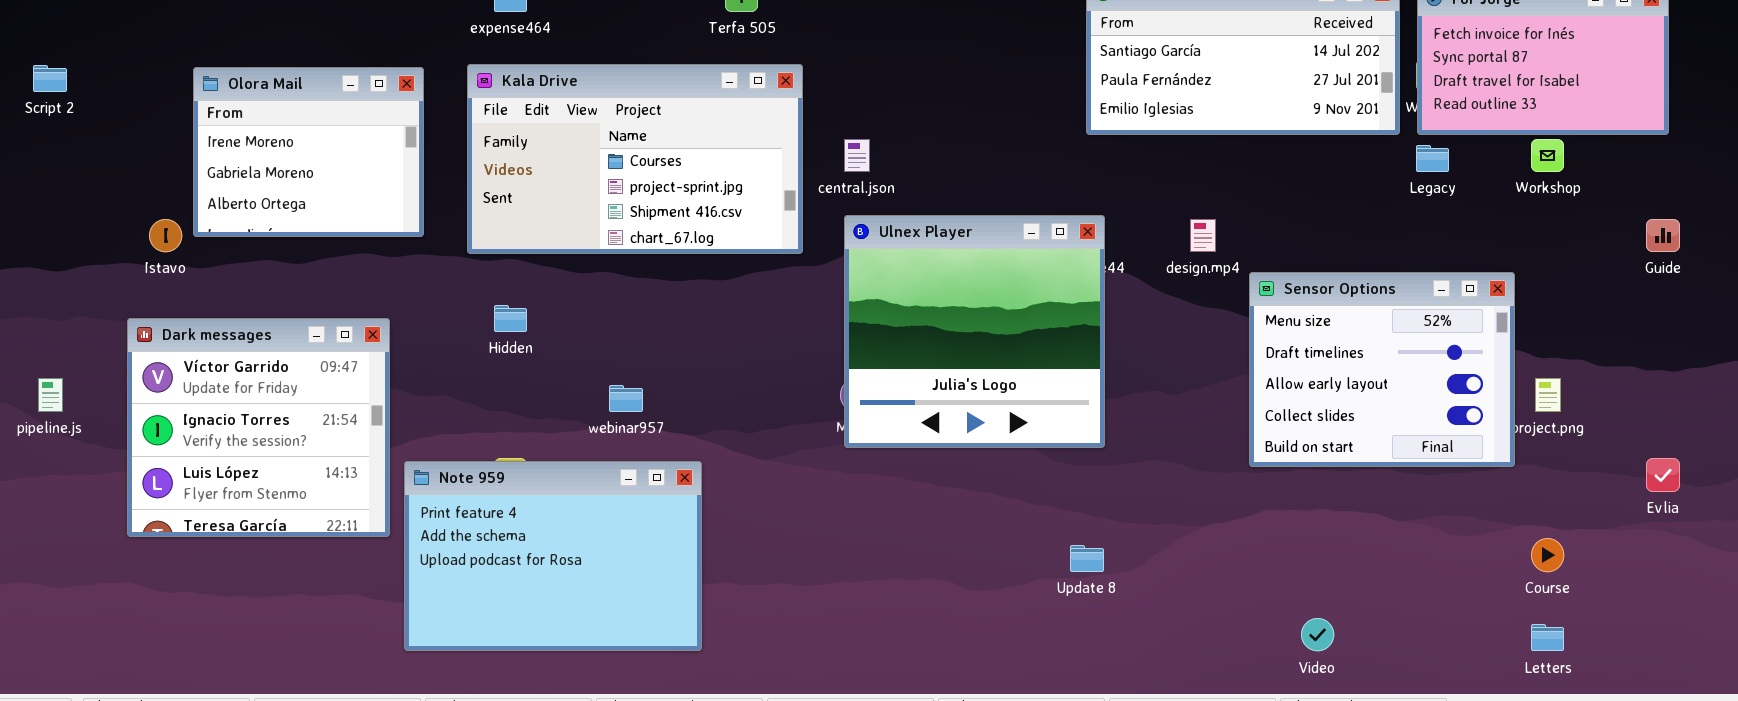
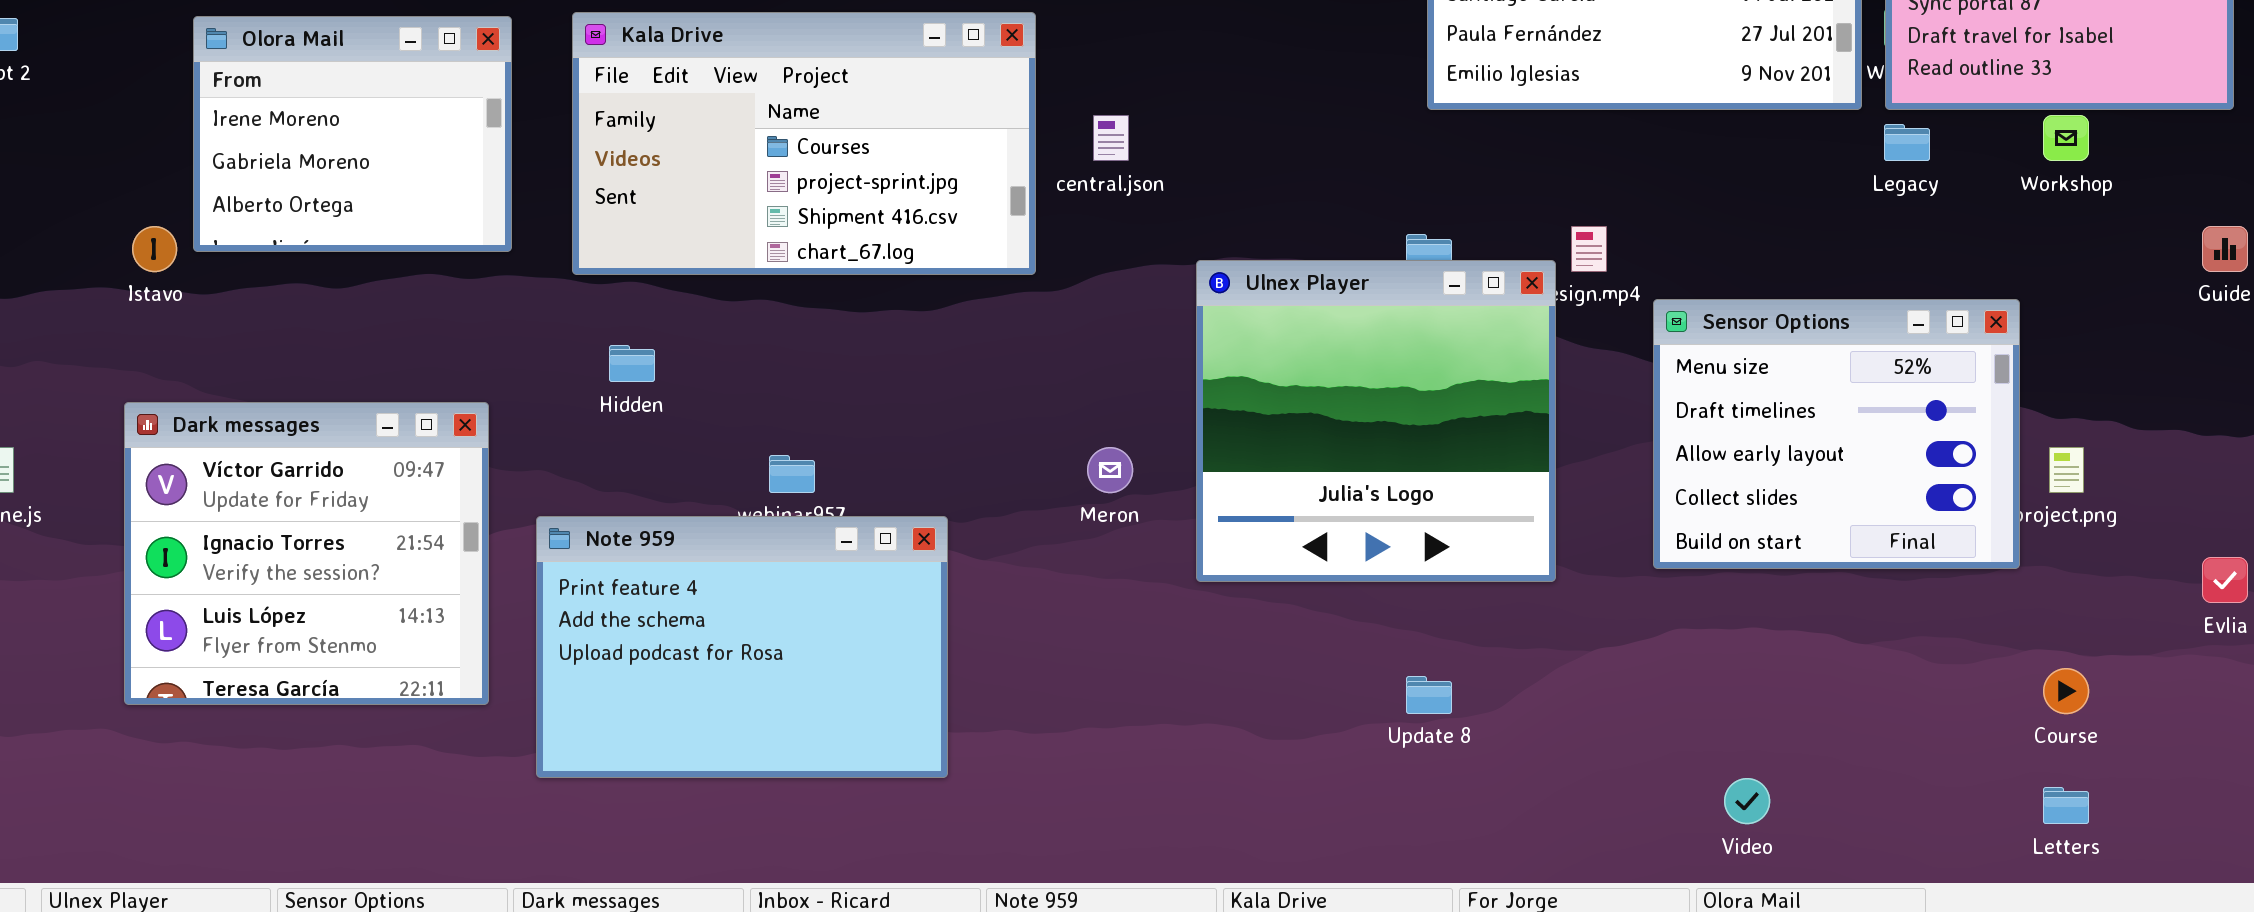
Ulnex Player: [844,215,1105,448] -> [1196,260,1556,582], moved
Dark messages: [127,318,390,537] -> [124,402,489,705], moved
Note 959: [404,461,702,651] -> [536,516,948,778], moved

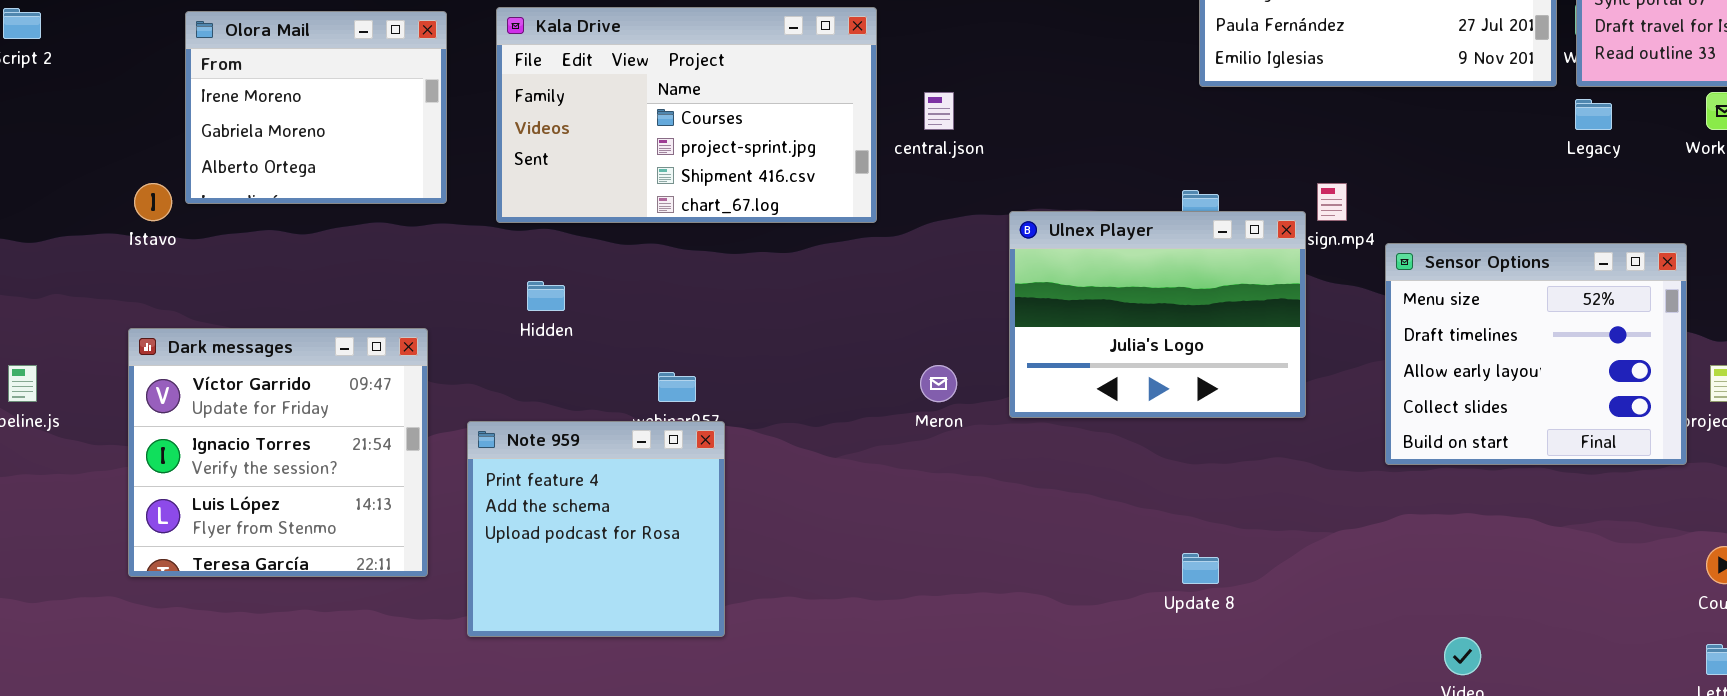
Ulnex Player: [1196,260,1556,582] -> [1009,211,1306,418], resized
Note 959: [536,516,948,778] -> [467,421,725,637], resized

